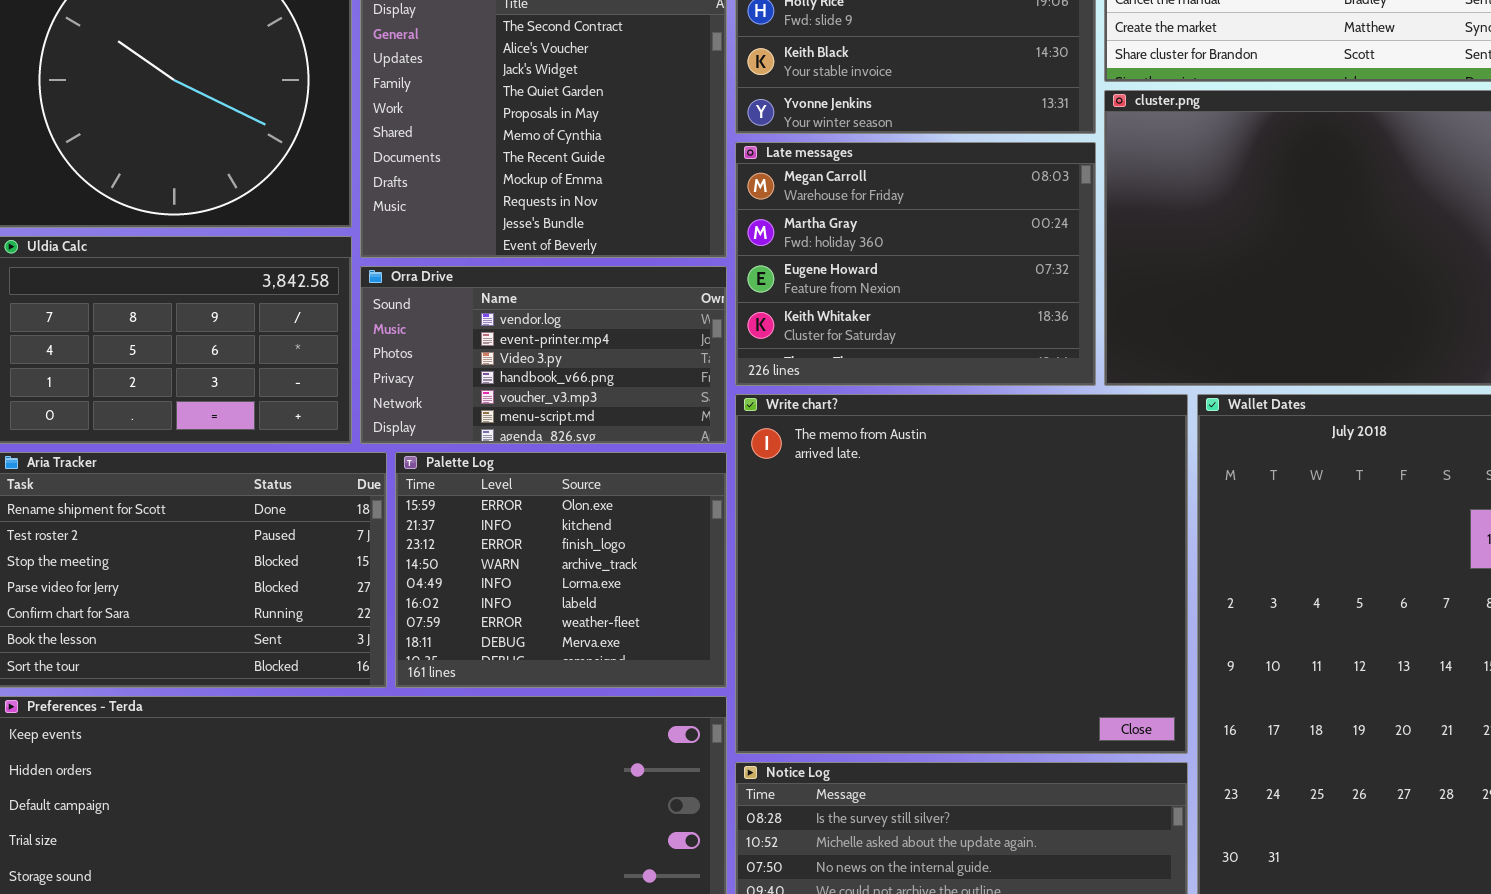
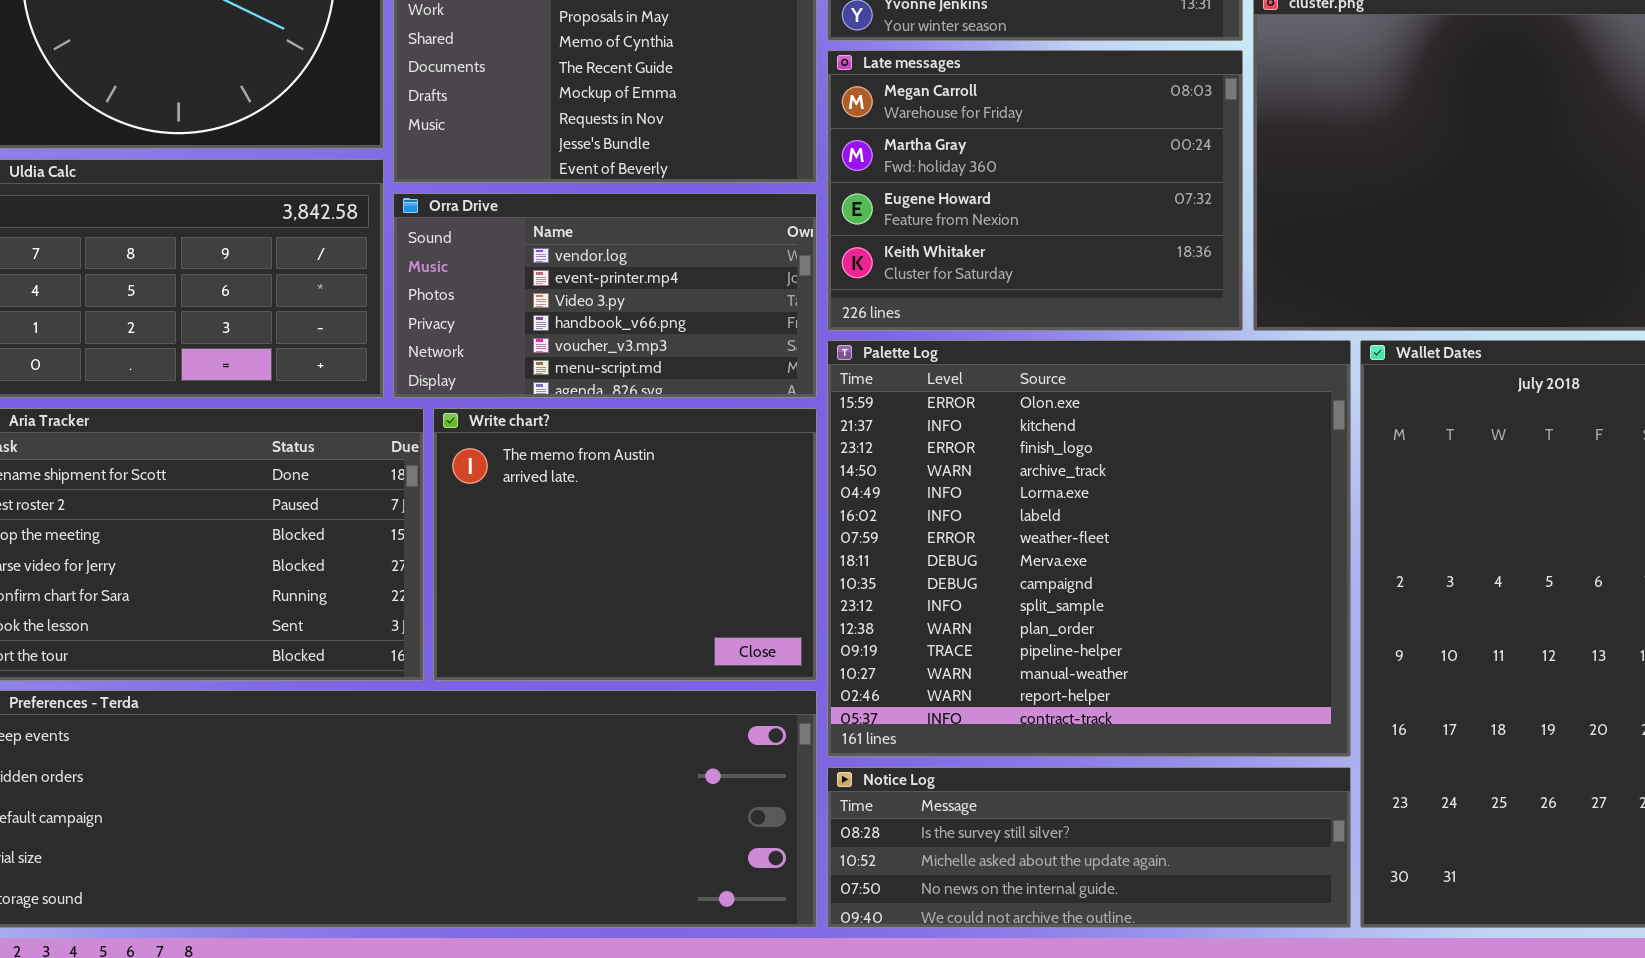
Write chart?: [735,394,1188,754] -> [433,408,817,681], moved, resized
Palette Log: [395,452,727,688] -> [827,340,1351,757], moved, resized

